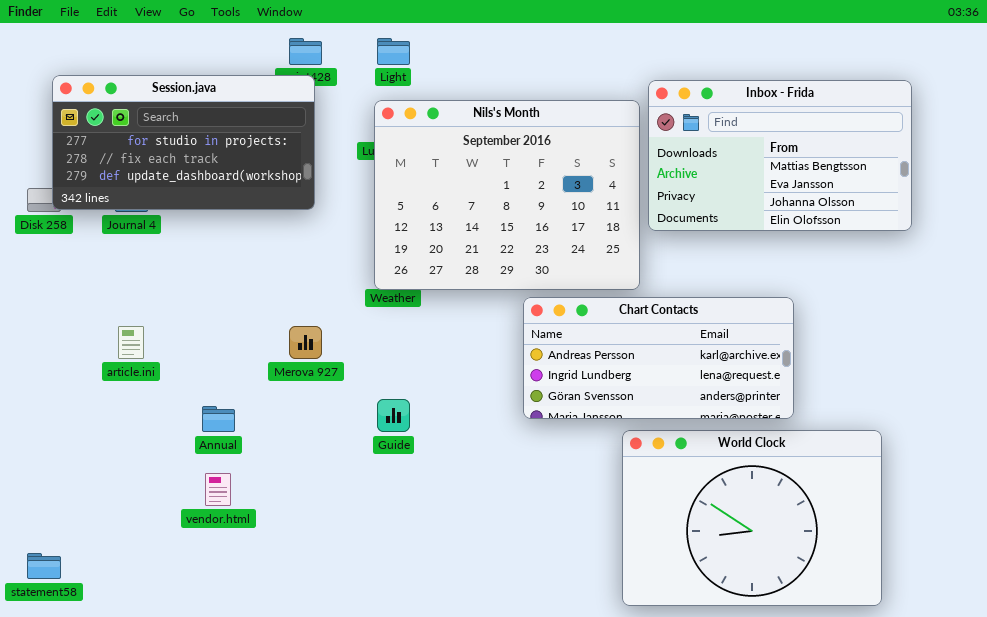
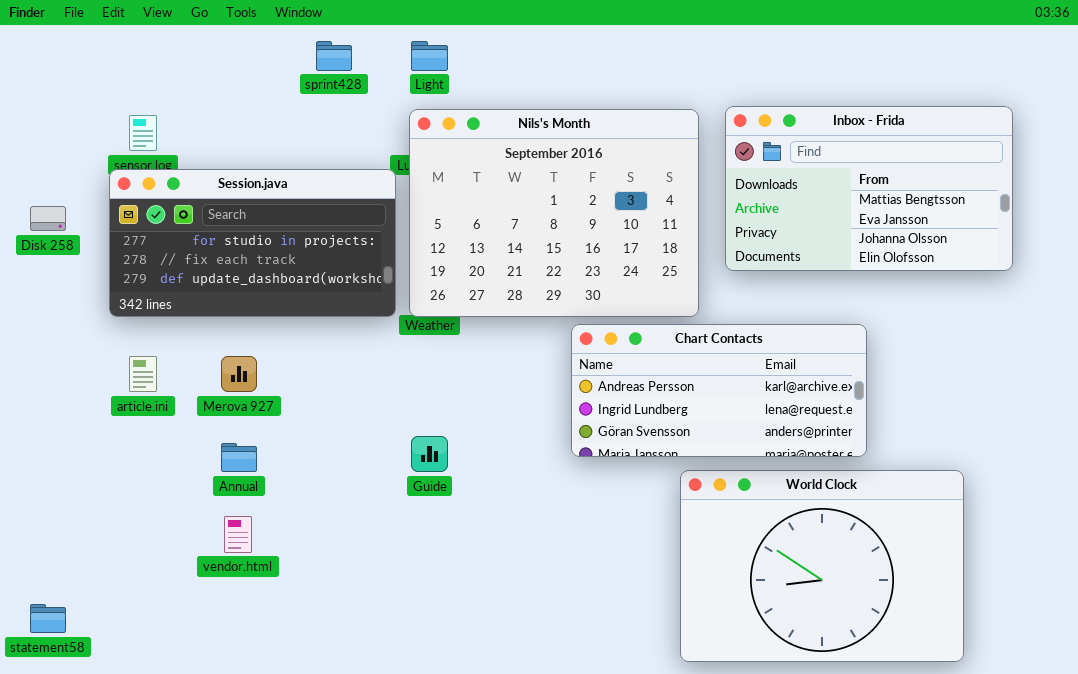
Session.java: [52,75,315,210] -> [109,169,396,317], moved
Inbox - Frida: [648,80,912,231] -> [725,106,1013,271], moved
Merova 927: [289,326,322,359] -> [221,356,257,392], moved

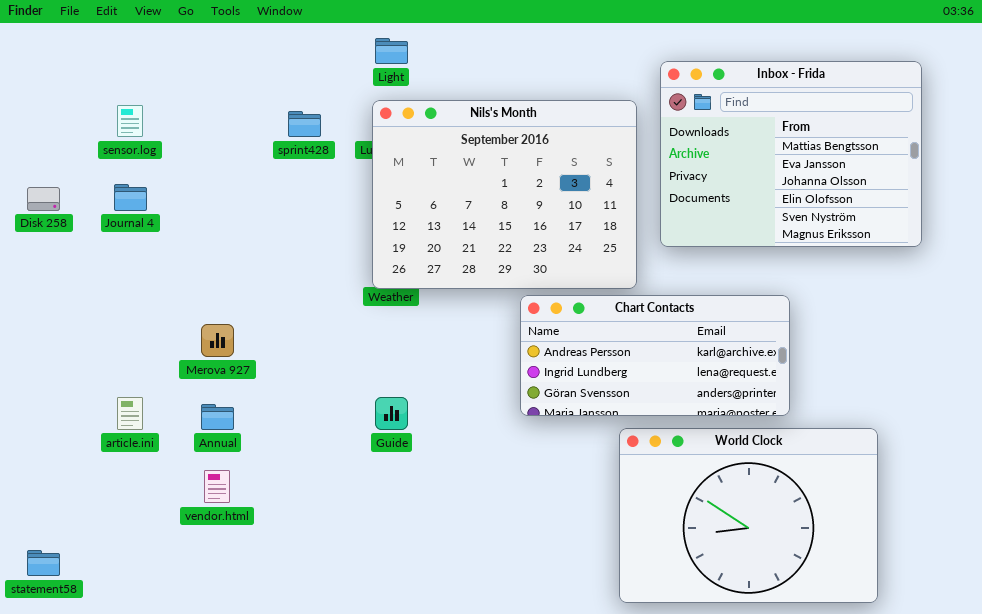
sprint428: [316,41,352,71] -> [288,111,321,137], moved
Inbox - Frida: [725,106,1013,271] -> [660,61,922,247], resized
Session.java: [109,169,396,317] -> none, closed
article.ini: [129,356,157,392] -> [117,397,143,430], moved

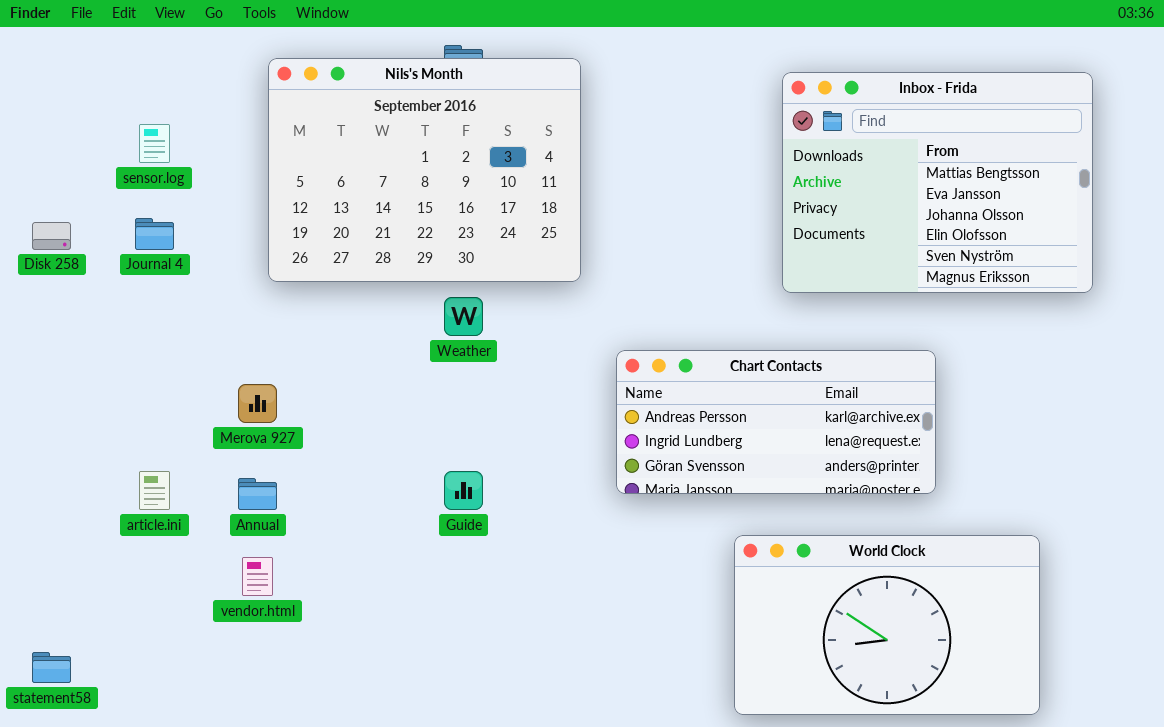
Nils's Month: [372,100,637,289] -> [268,58,581,282], moved
World Clock: [619,428,878,603] -> [734,535,1040,715], resized

